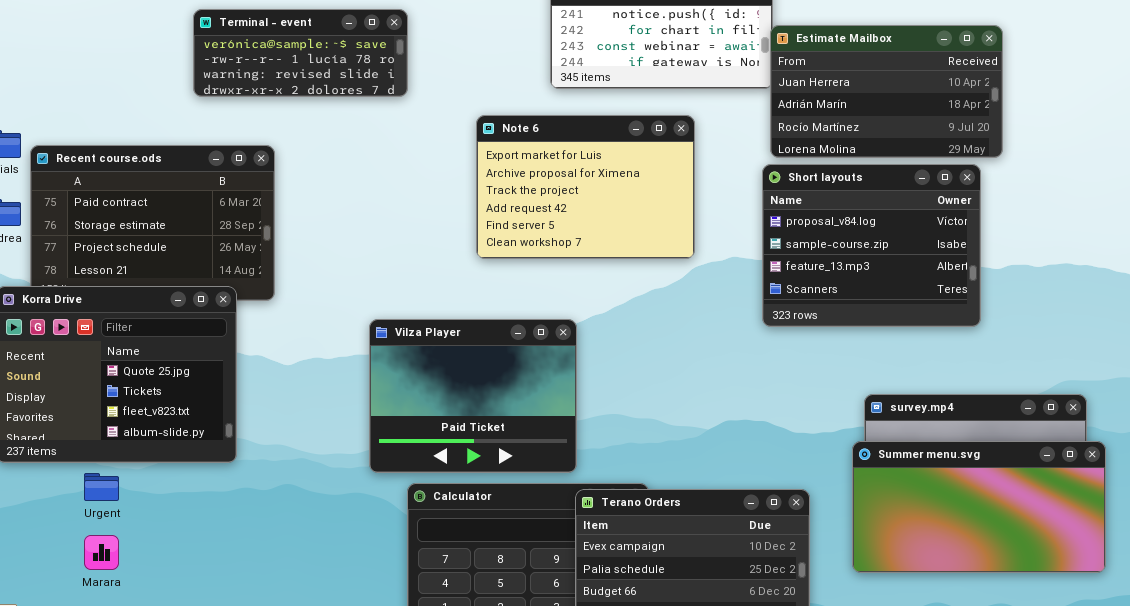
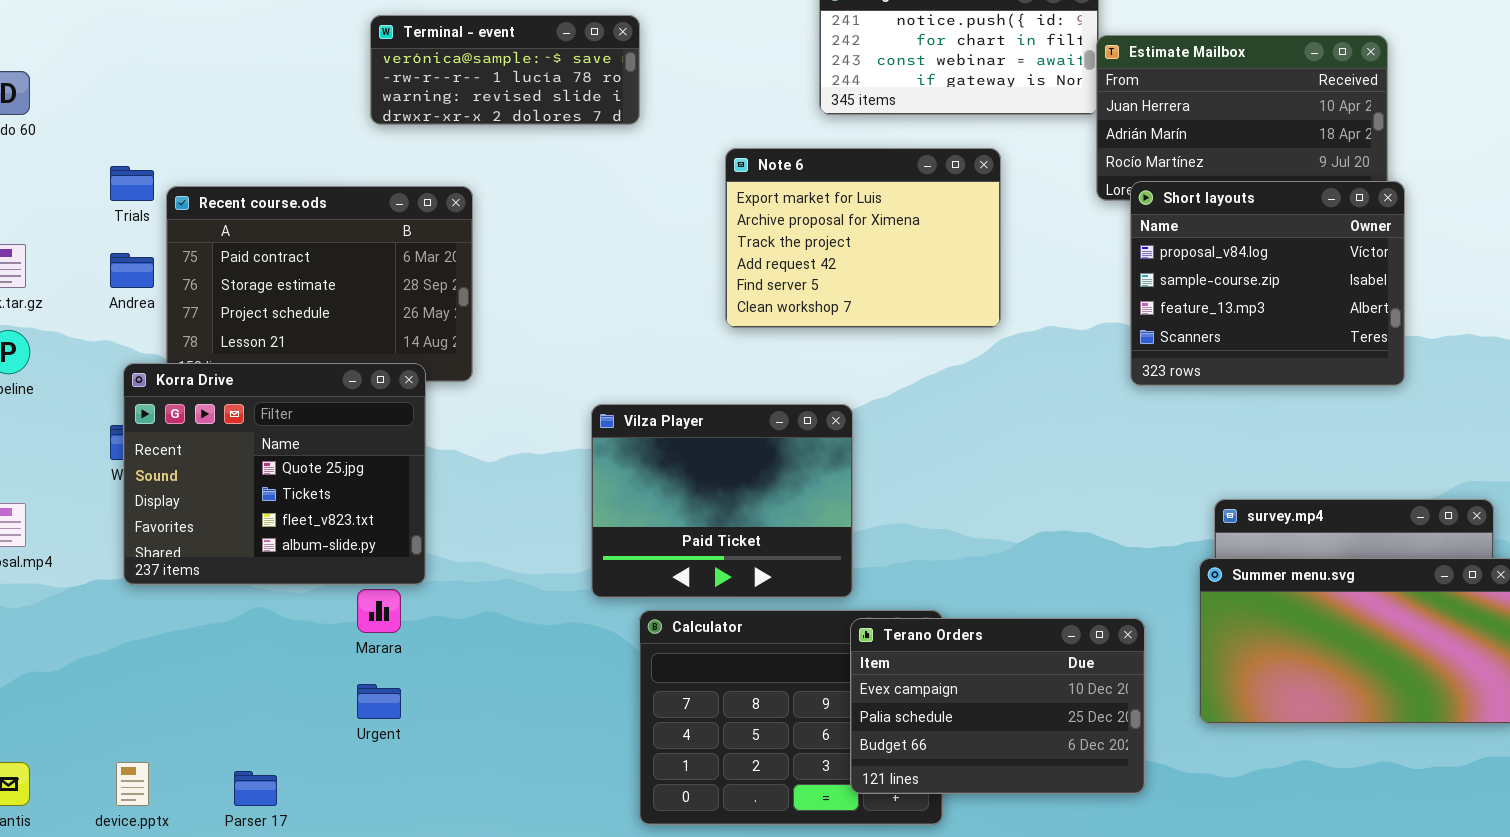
Short layouts: [762,164,981,327] -> [1130,181,1405,386], moved
Urgent: [84,473,119,501] -> [357,684,401,719], moved
Marara: [84,535,119,570] -> [357,589,401,633], moved

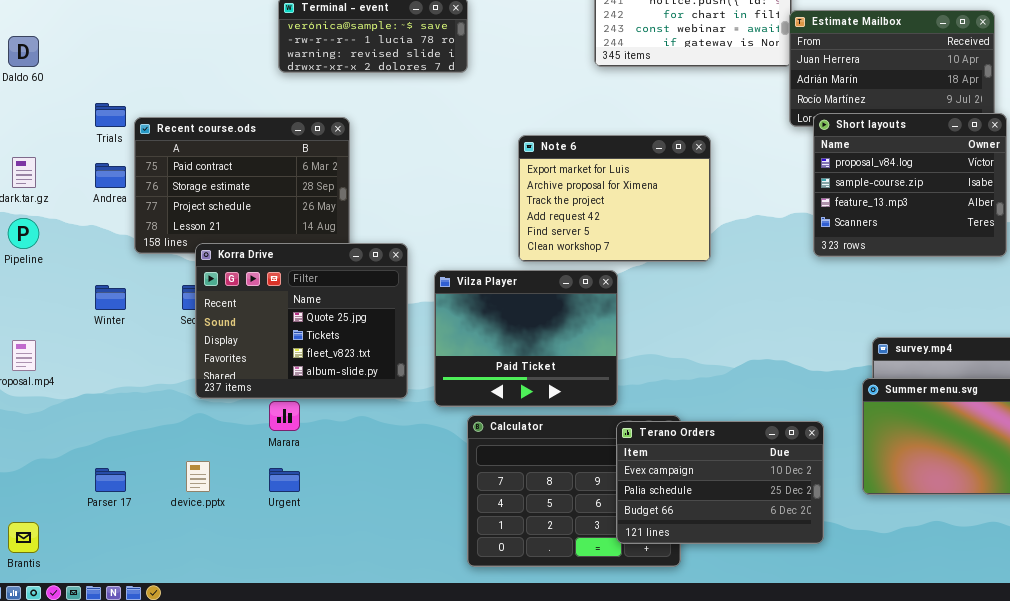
Note 6: [725,148,1001,328] -> [518,135,711,262], moved
Korra Drive: [123,363,426,585] -> [195,243,408,399], moved
device.pptx: [116,762,149,806] -> [186,461,210,492], moved
Parser 17: [234,771,277,806] -> [95,468,126,492], moved

